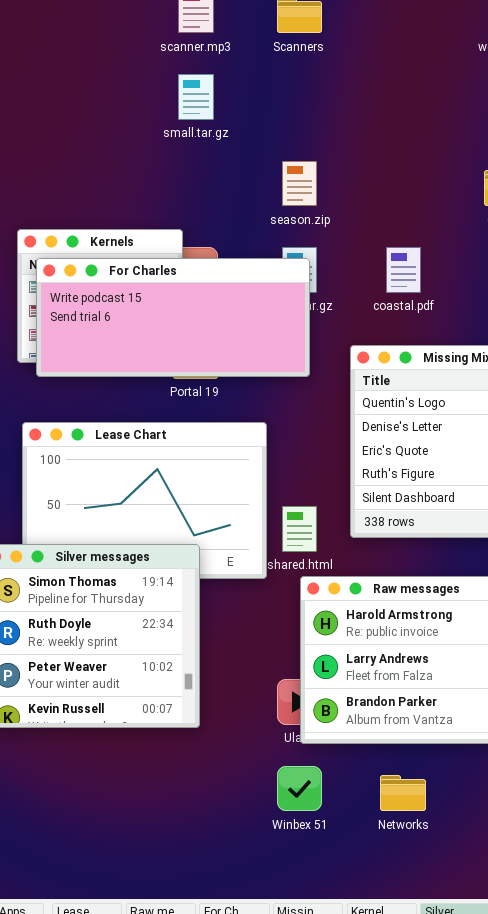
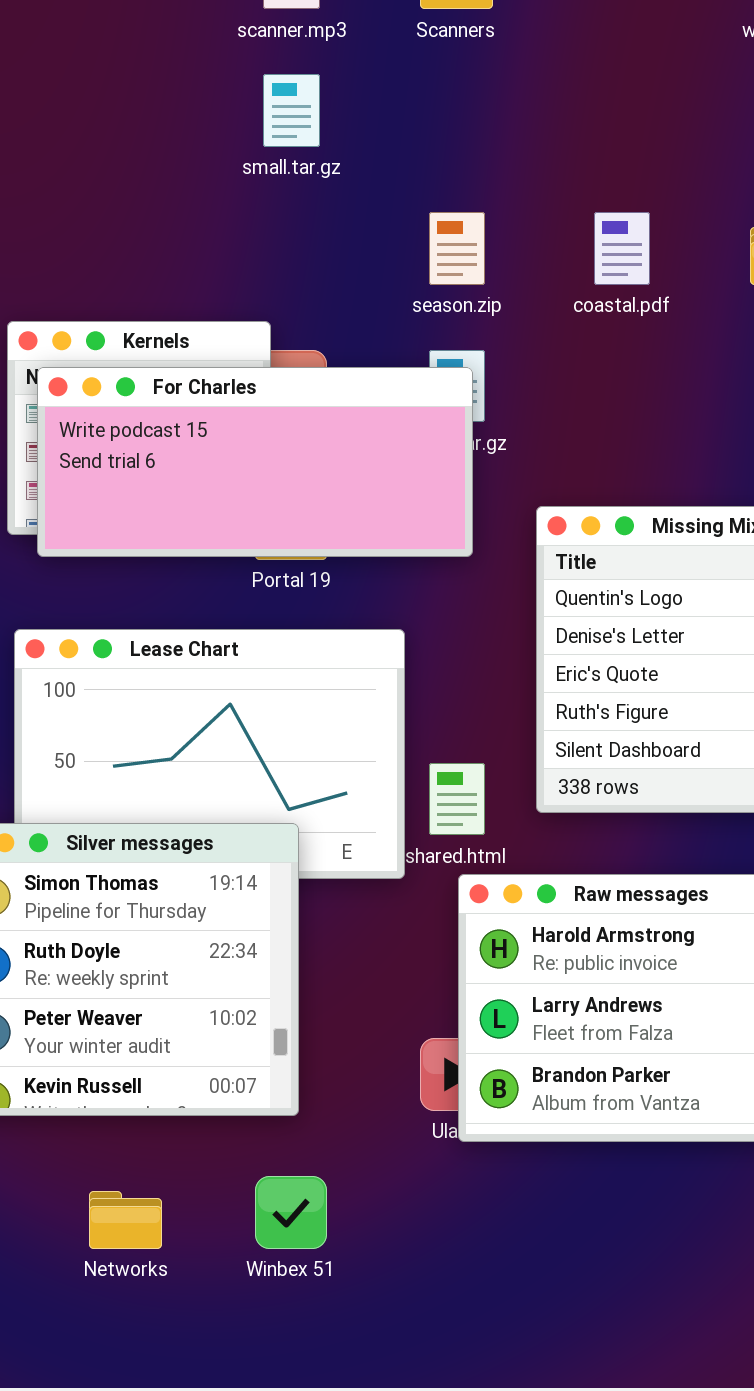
coastal.pdf: [386,247,421,293] -> [594,212,650,285], moved
Winbex 51: [277,766,322,811] -> [255,1176,327,1249], moved
Networks: [380,775,426,811] -> [89,1191,162,1249], moved

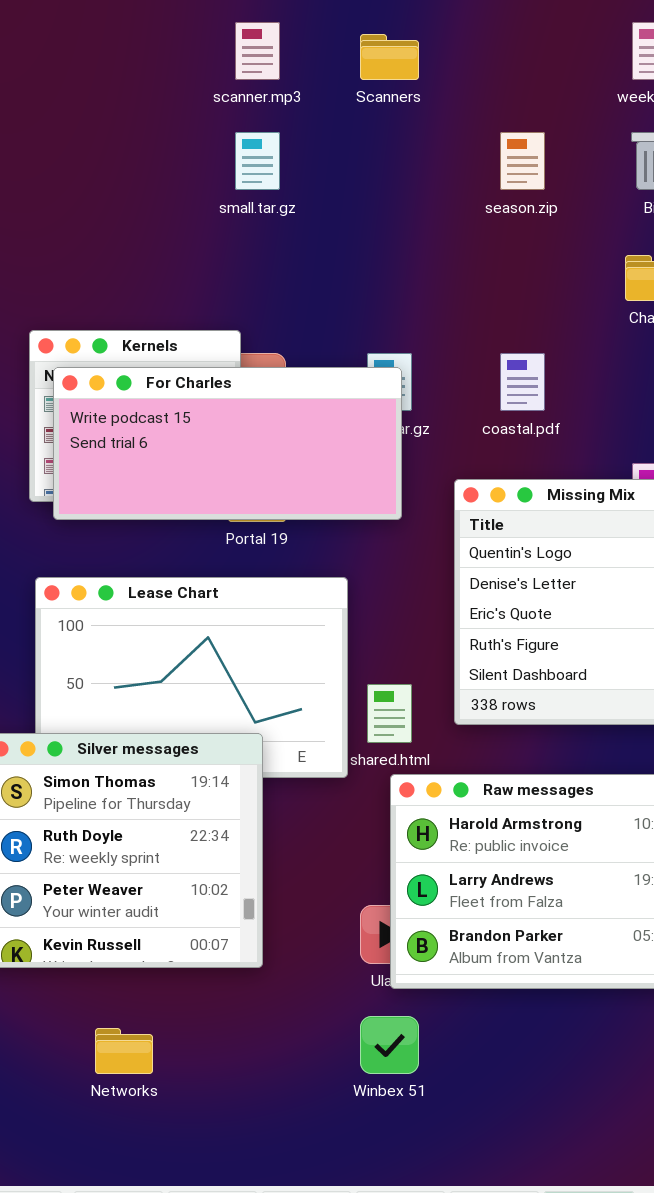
season.zip: [429,212,485,285] -> [500,132,545,190], moved
coastal.pdf: [594,212,650,285] -> [500,353,545,411], moved
Winbex 51: [255,1176,327,1249] -> [360,1016,419,1074], moved

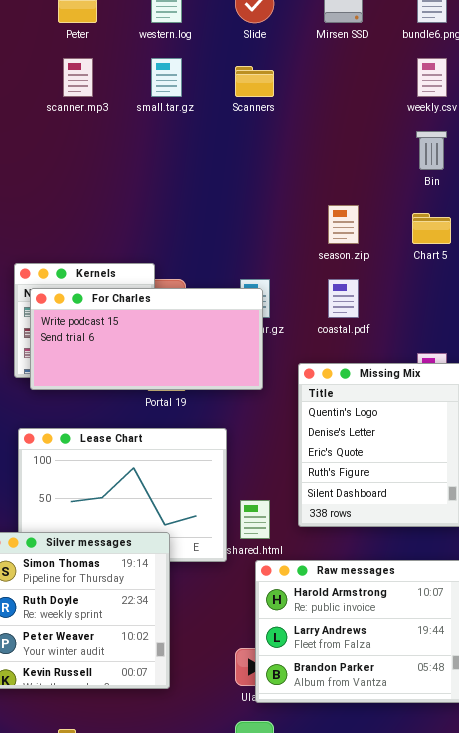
scanner.mp3: [235,22,280,80] -> [63,58,93,97], moved
small.tar.gz: [235,132,280,190] -> [151,58,182,97], moved
season.zip: [500,132,545,190] -> [328,205,359,244], moved

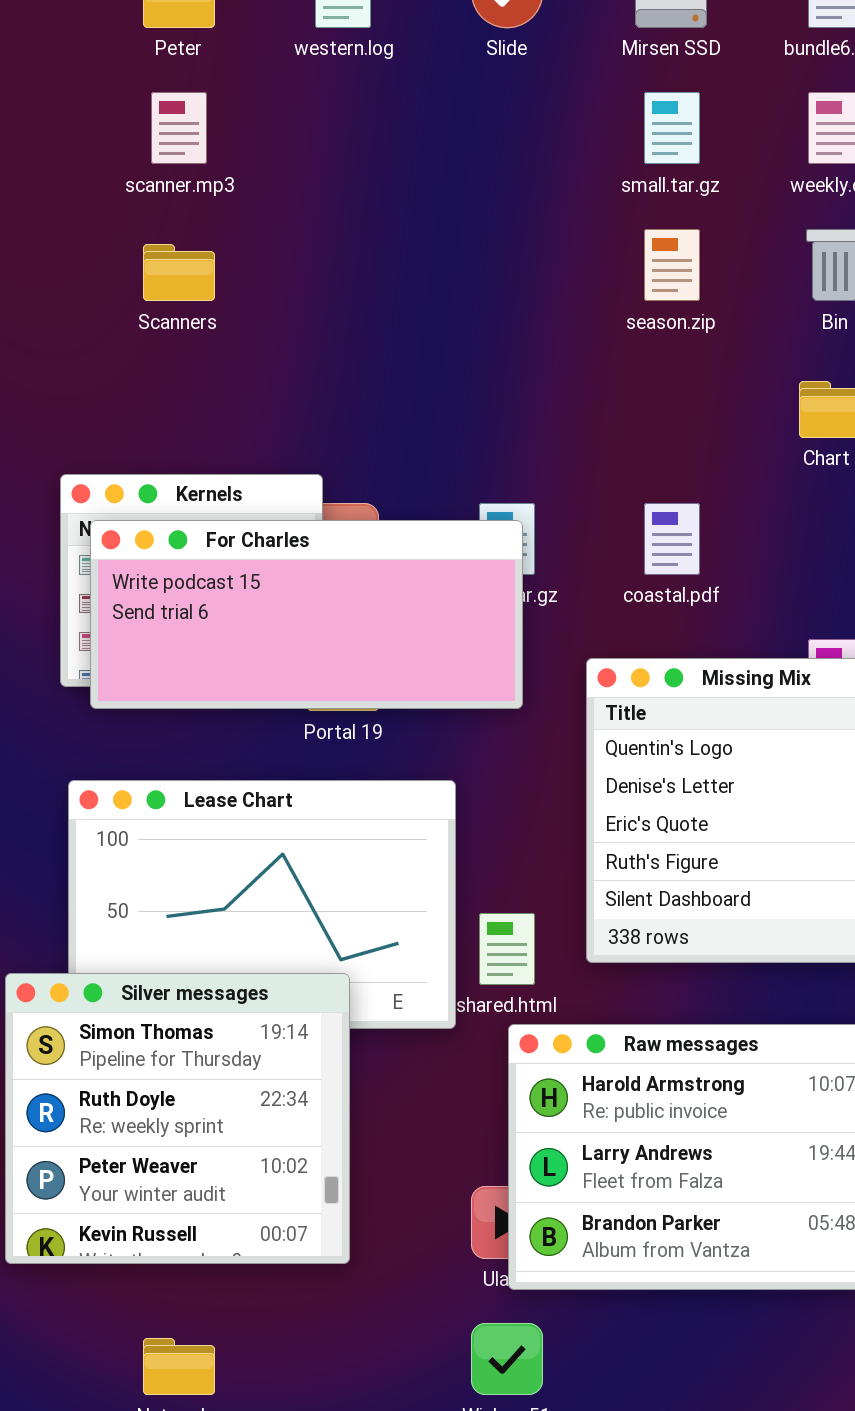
small.tar.gz: [151,58,182,97] -> [644,92,700,164], moved
Scanners: [235,66,274,97] -> [143,244,215,301], moved
season.zip: [328,205,359,244] -> [644,229,700,301], moved

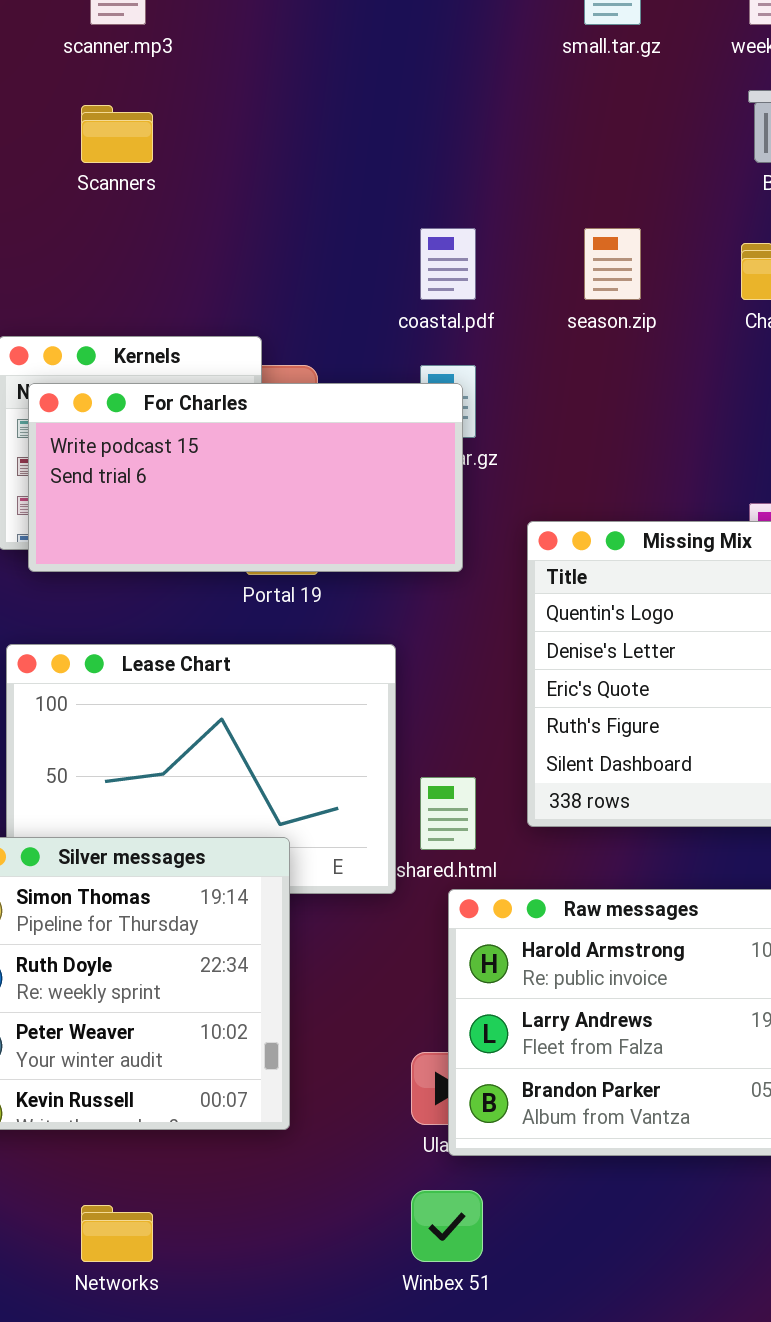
season.zip: [644,229,700,301] -> [584,228,641,300], moved
coastal.pdf: [644,503,700,575] -> [420,228,476,300], moved

